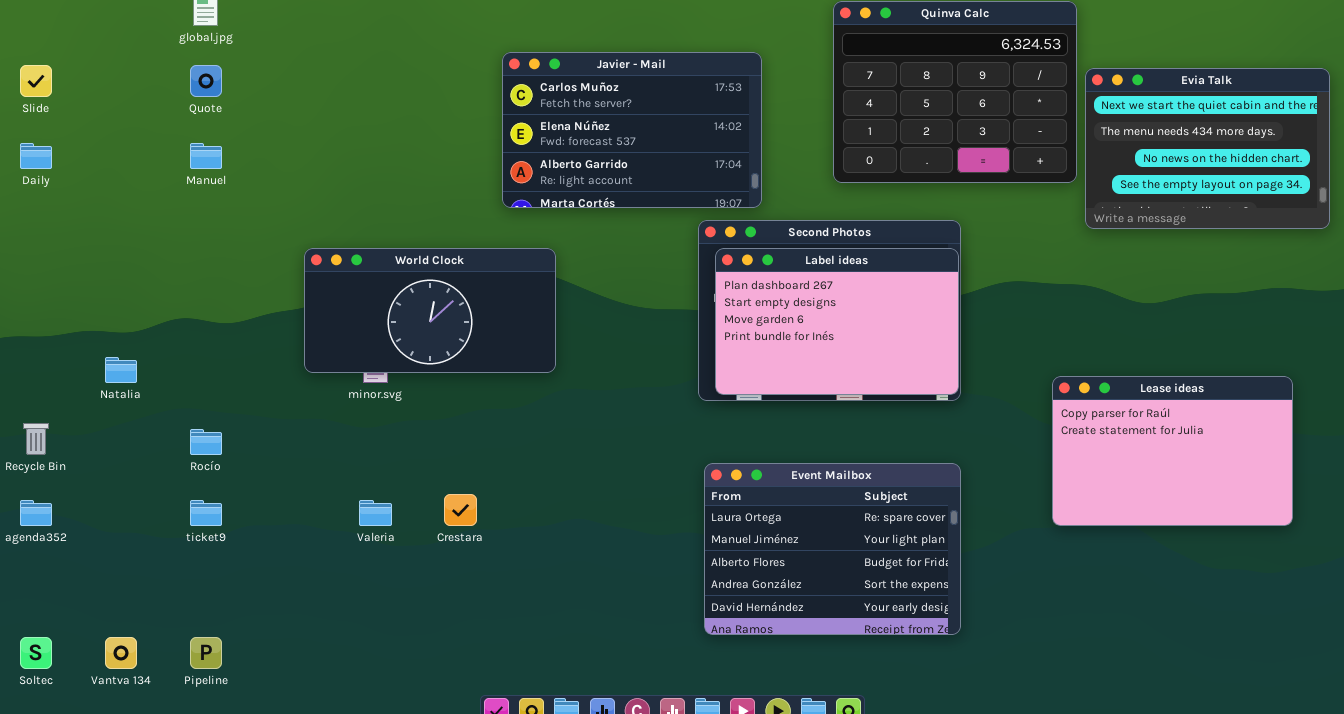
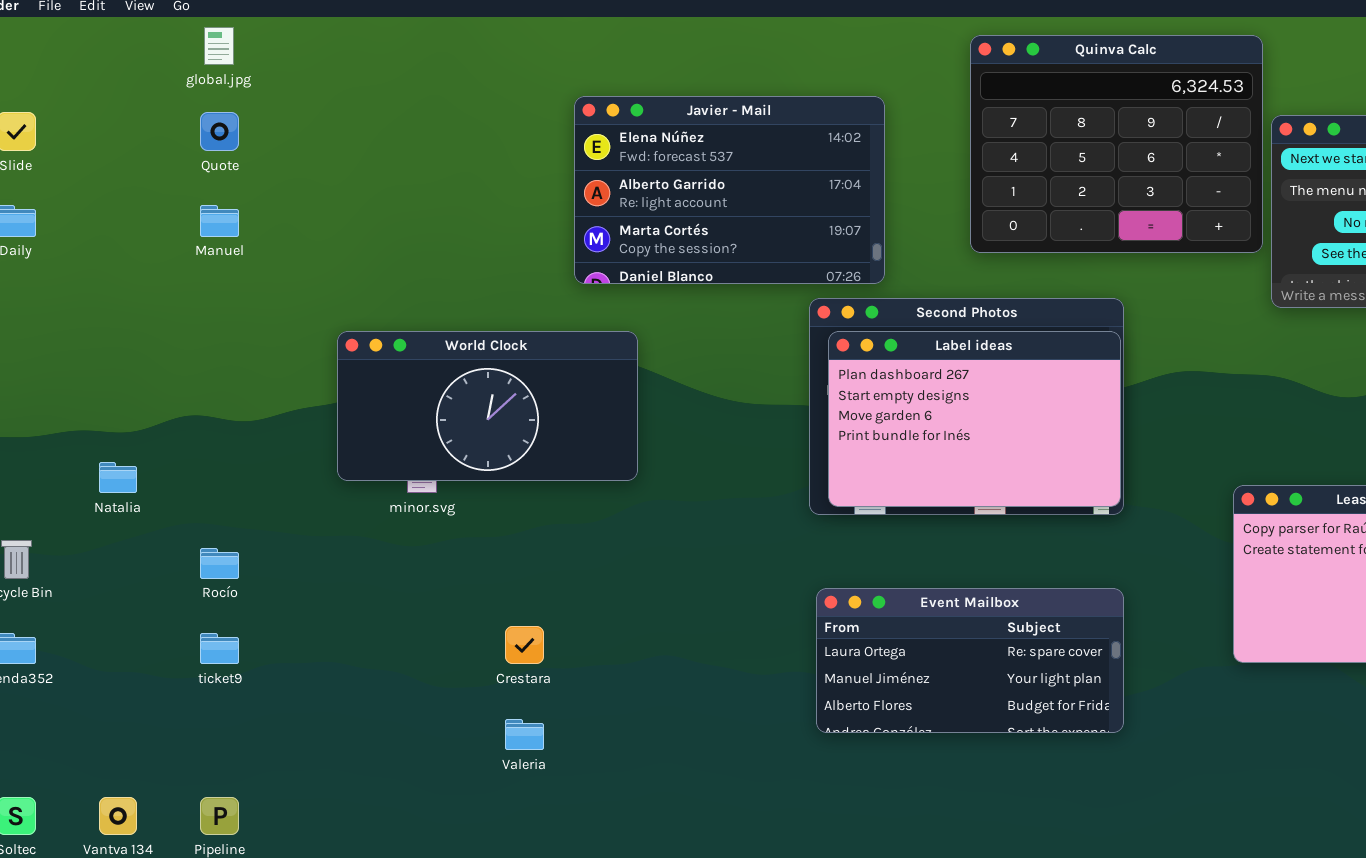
Javier - Mail: [502,52,762,208] -> [574,96,885,284], scrolled down 1 row
Event Mailbox: [704,463,961,635] -> [816,588,1124,733], resized
Valeria: [359,500,392,526] -> [505,719,544,750], moved

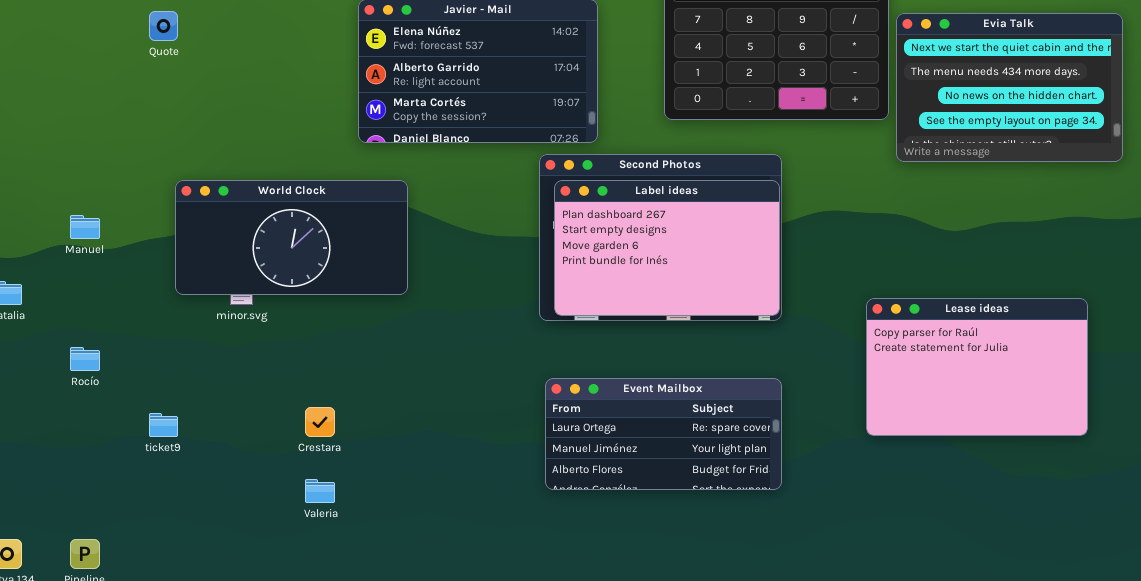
Quote: [200,112,239,151] -> [149,11,178,41], moved
Manuel: [200,205,239,237] -> [70,215,100,239], moved
ticket9: [200,633,239,664] -> [149,413,178,437], moved

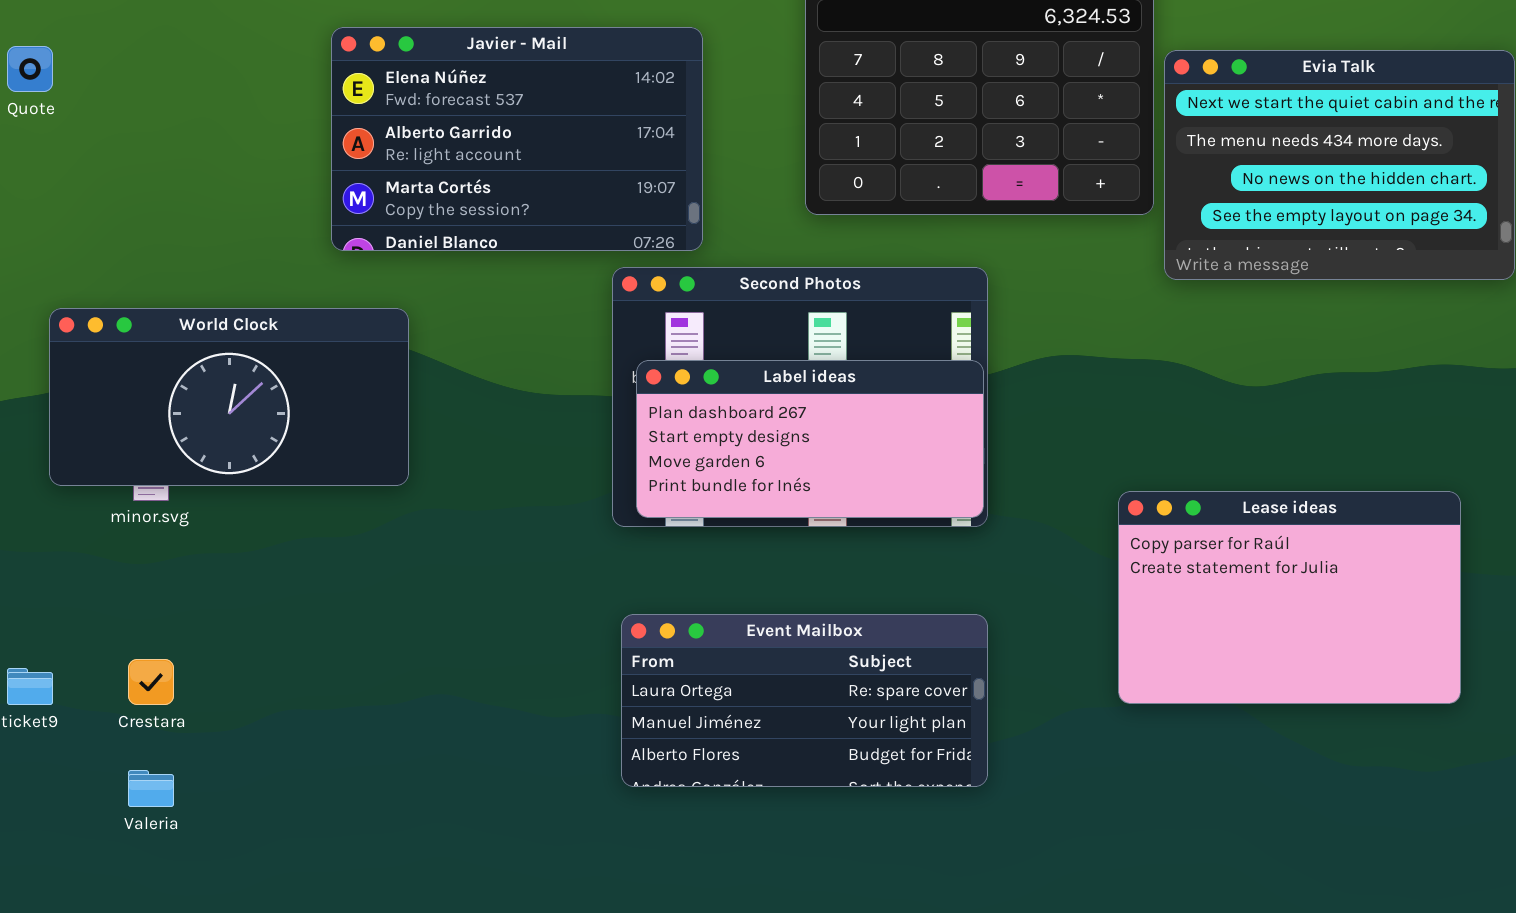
Label ideas: [554,180,780,316] -> [636,360,984,518], resized
Crestara: [305,407,335,437] -> [128,659,174,705], moved
Valeria: [305,479,335,503] -> [128,770,174,807], moved

